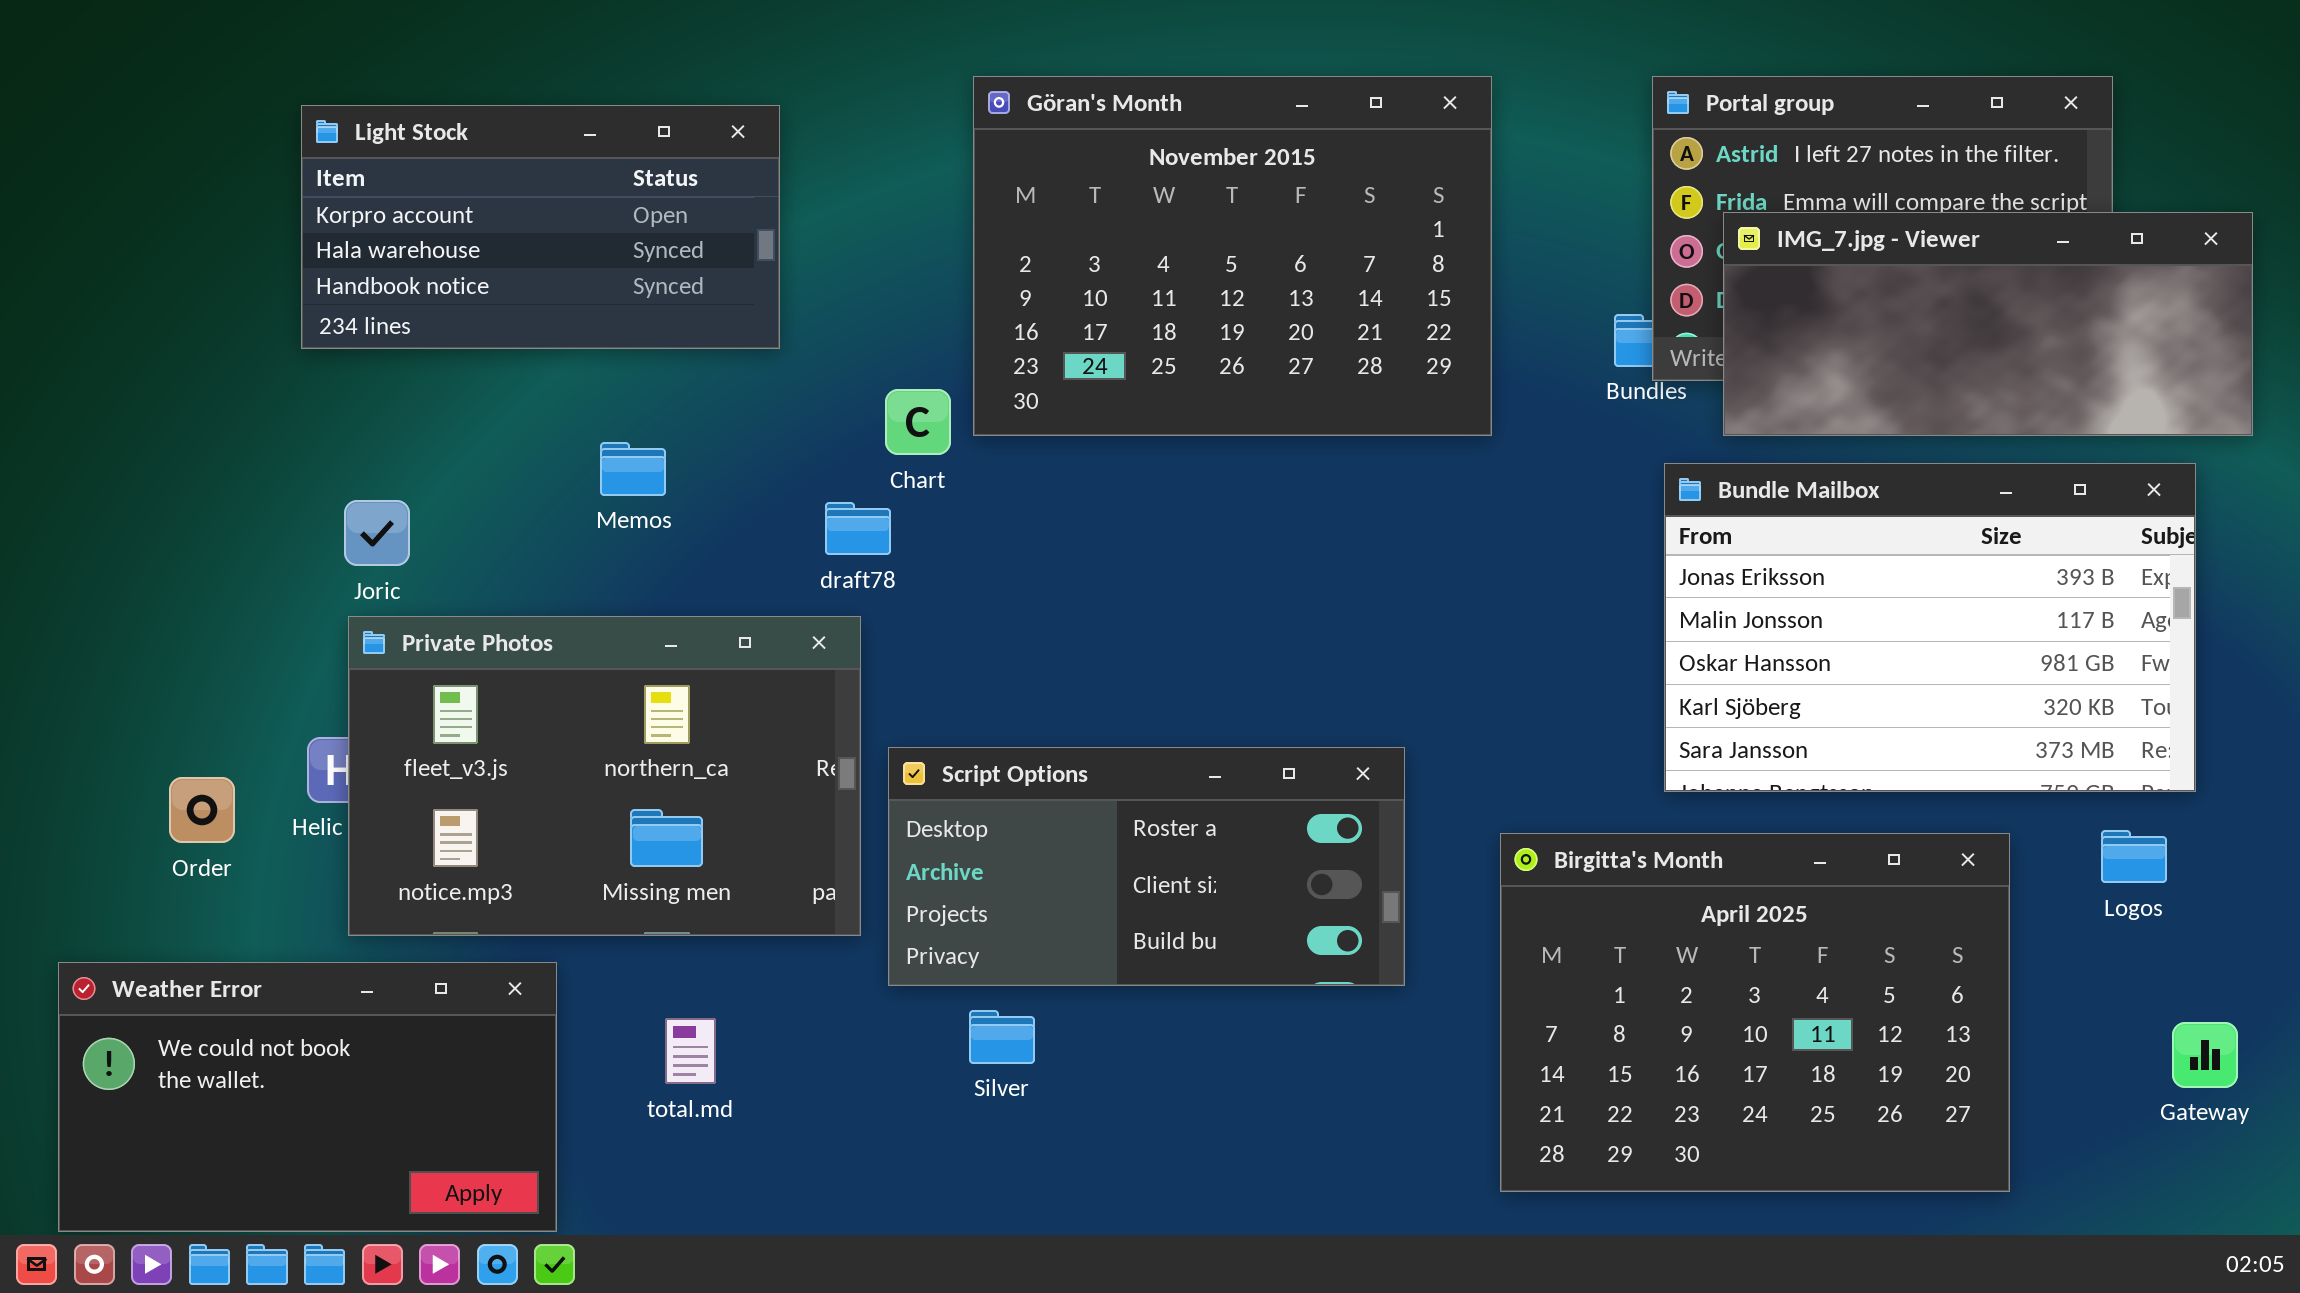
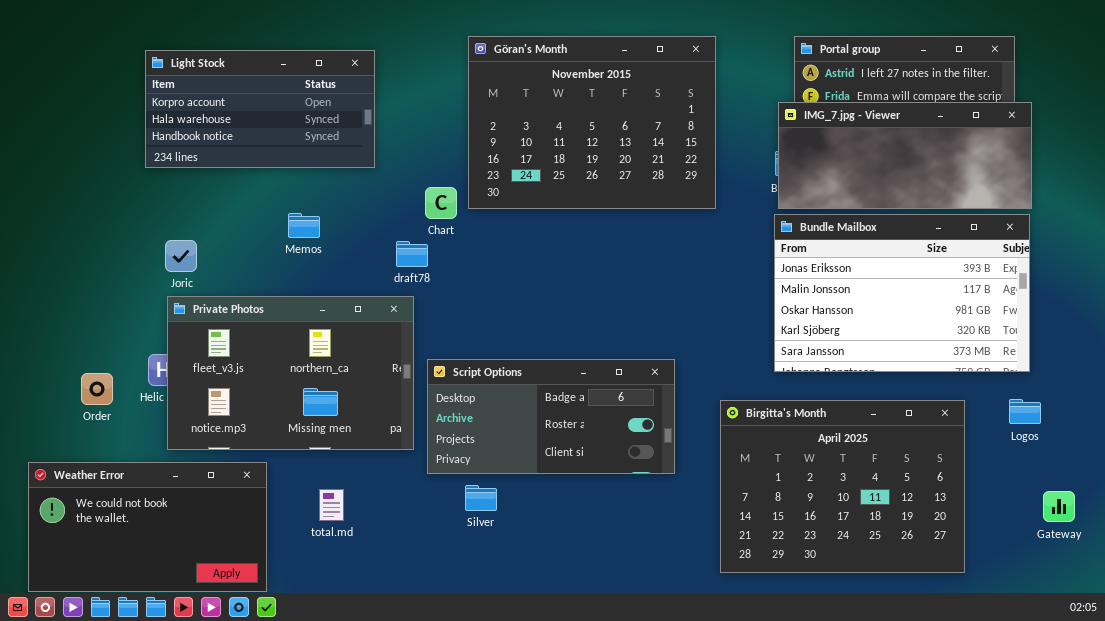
IMG_7.jpg - Viewer: [1723,212,2253,436] -> [778,102,1032,209], moved
Bundle Mailbox: [1664,463,2196,792] -> [774,214,1030,372], moved
Script Options: [888,747,1405,986] -> [427,359,675,474], scrolled up 1 row

